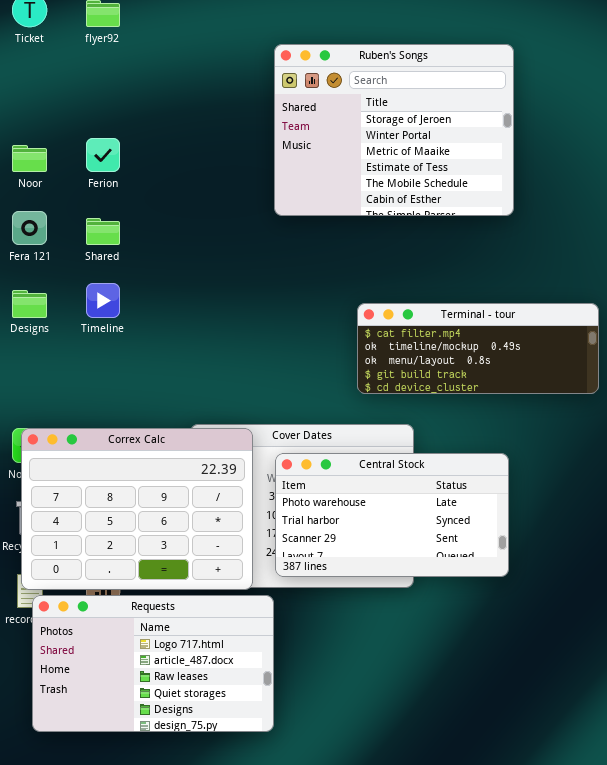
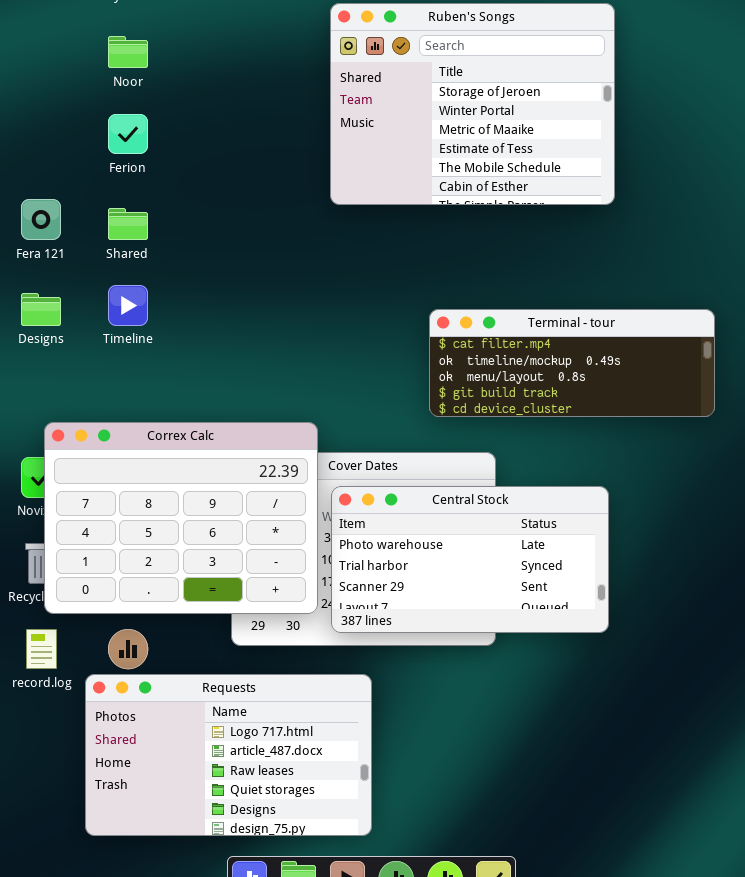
Noor: [12,145,47,172] -> [108,36,148,68], moved
Correx Calc: [21,428,253,590] -> [44,422,318,614], moved
Requests: [32,595,274,732] -> [85,674,372,836], moved

